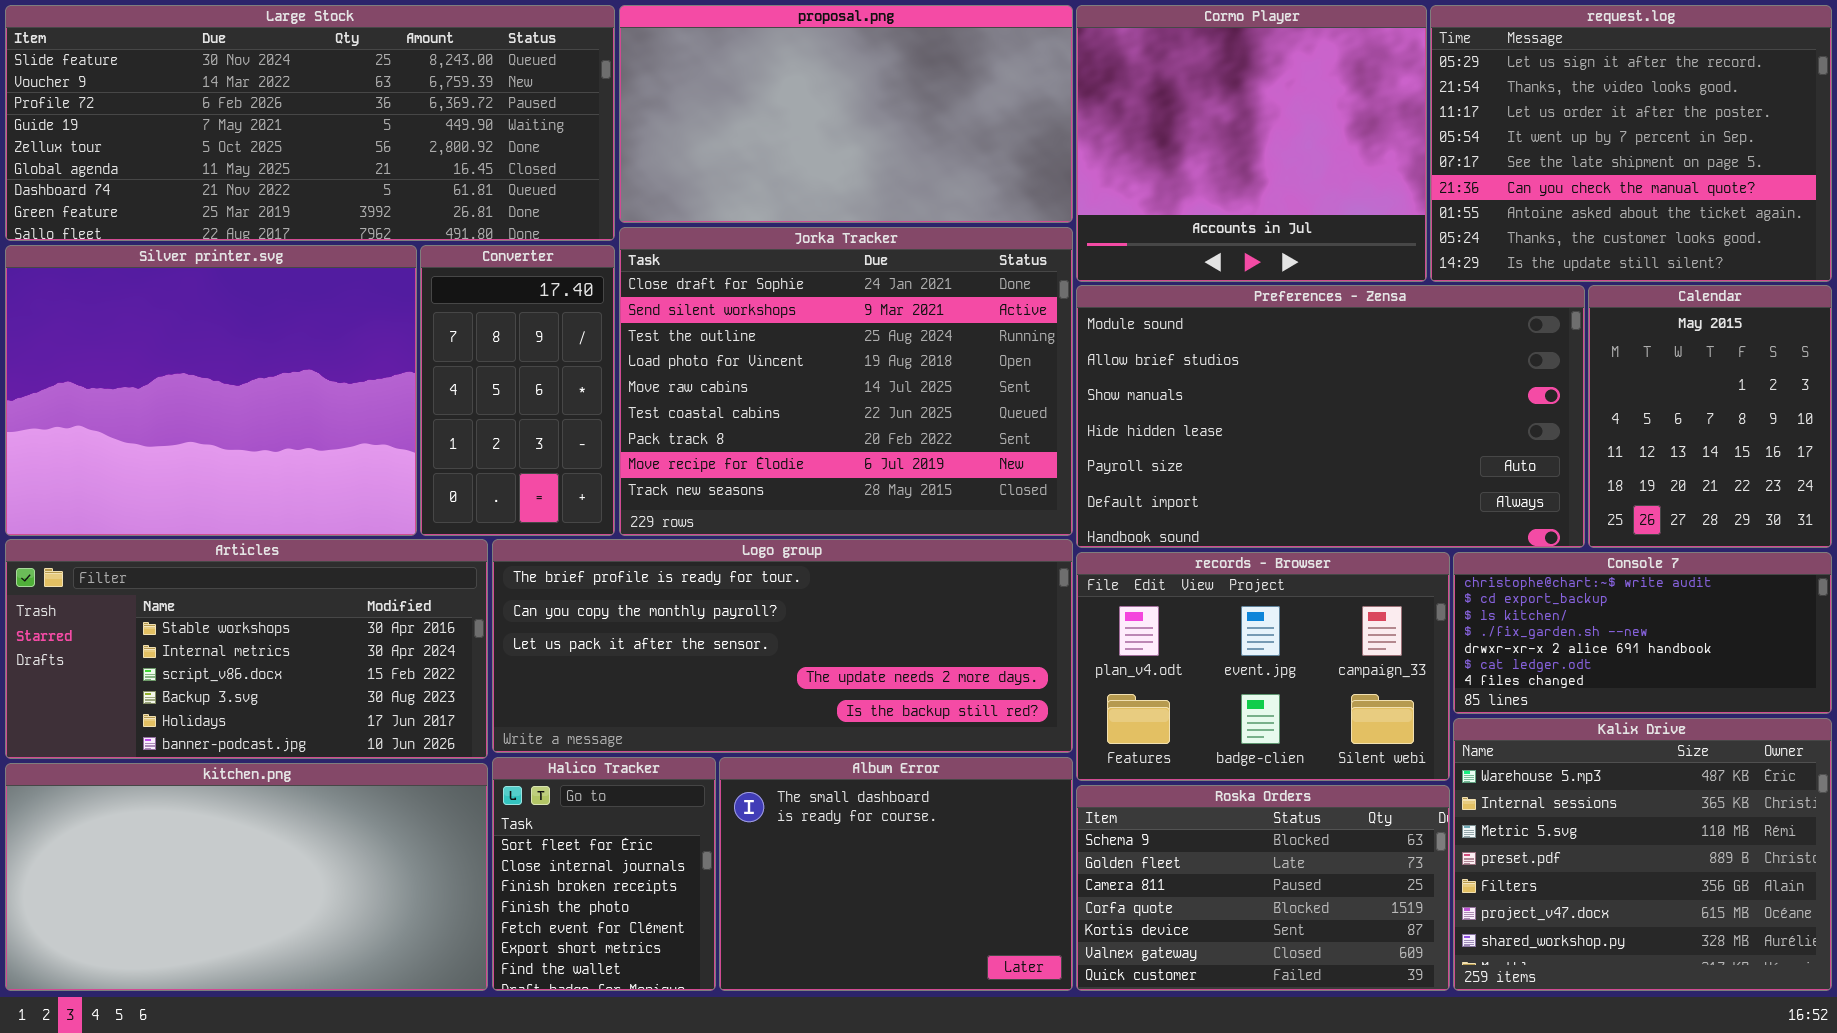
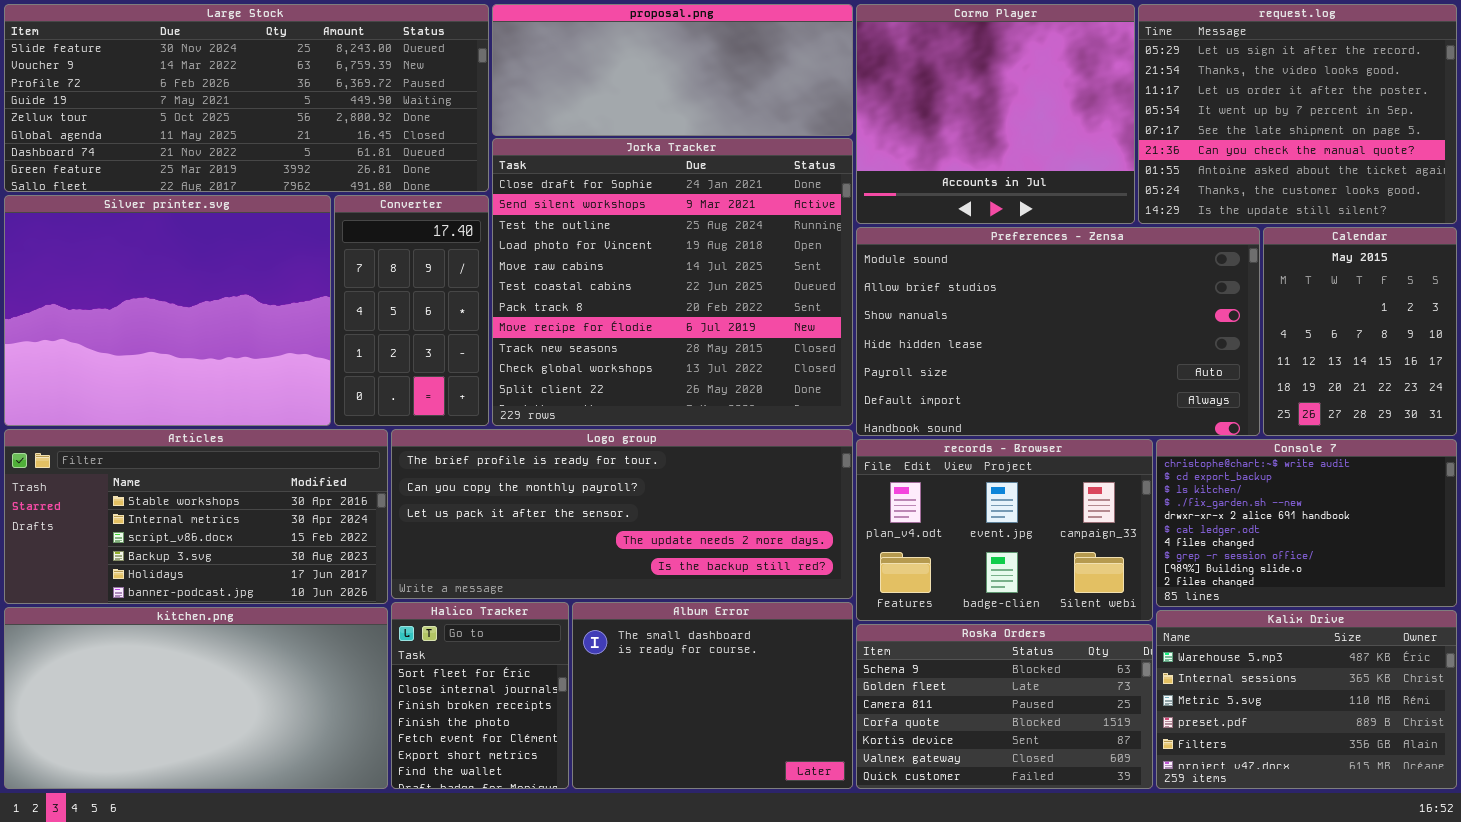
proposal.png: [619,5,1073,223] -> [492,4,853,136], resized
Jorka Tracker: [619,227,1073,536] -> [492,138,853,426], resized
Console 7: [1453,552,1832,714] -> [1156,439,1457,607], resized
Kalix Drive: [1453,718,1832,991] -> [1156,610,1457,789], resized

